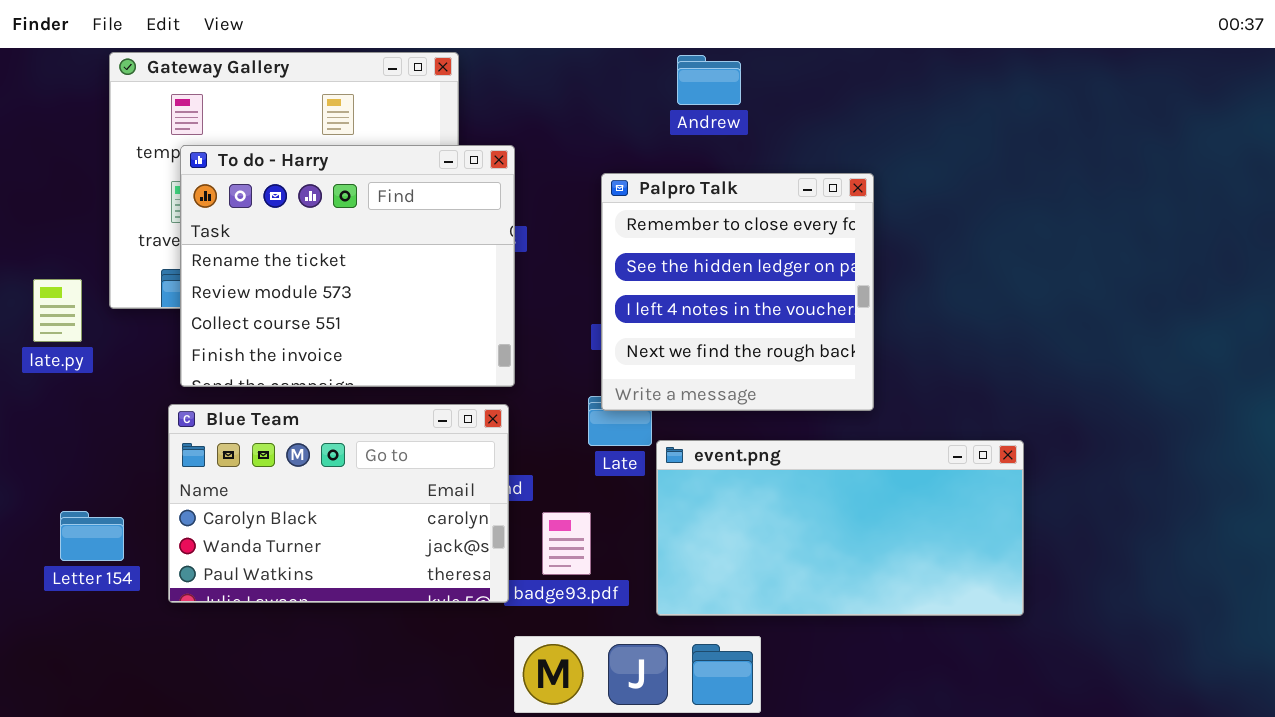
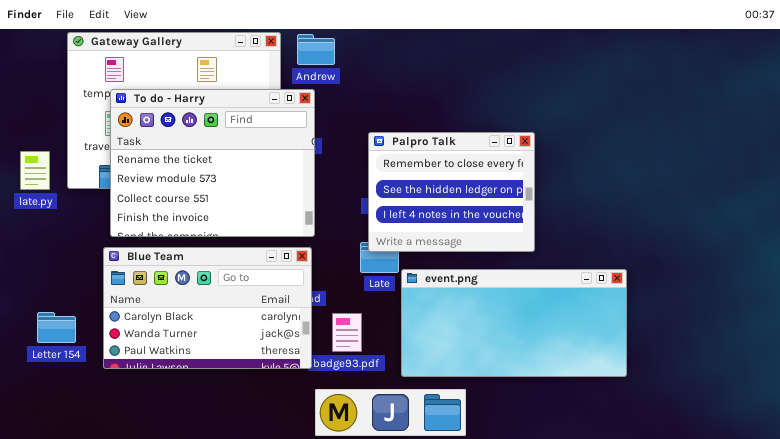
Andrew: [677,55,741,105] -> [297,34,335,65], moved
Palpro Talk: [601,173,874,411] -> [368,132,535,252], resized
late.py: [33,279,82,342] -> [20,151,50,190], moved

